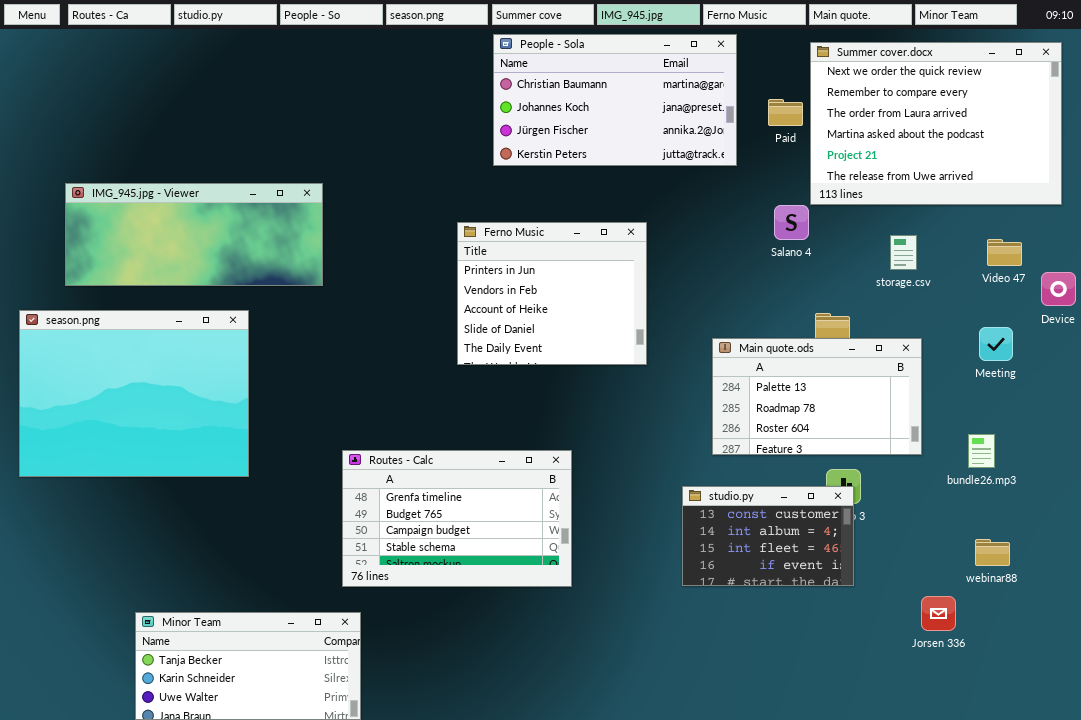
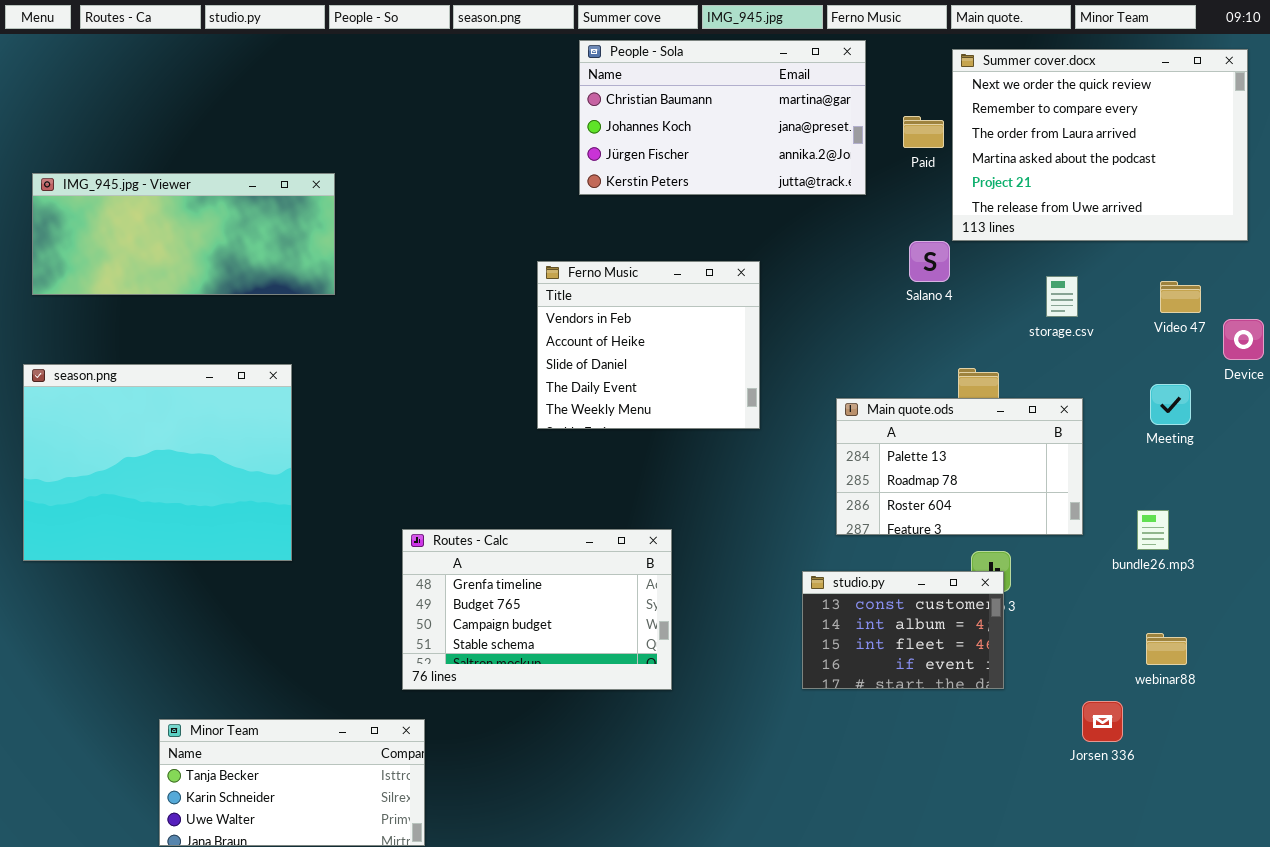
IMG_945.jpg - Viewer: [65,183,323,286] -> [32,173,335,295], moved
Ferno Music: [457,222,647,365] -> [537,261,760,429], scrolled down 1 row

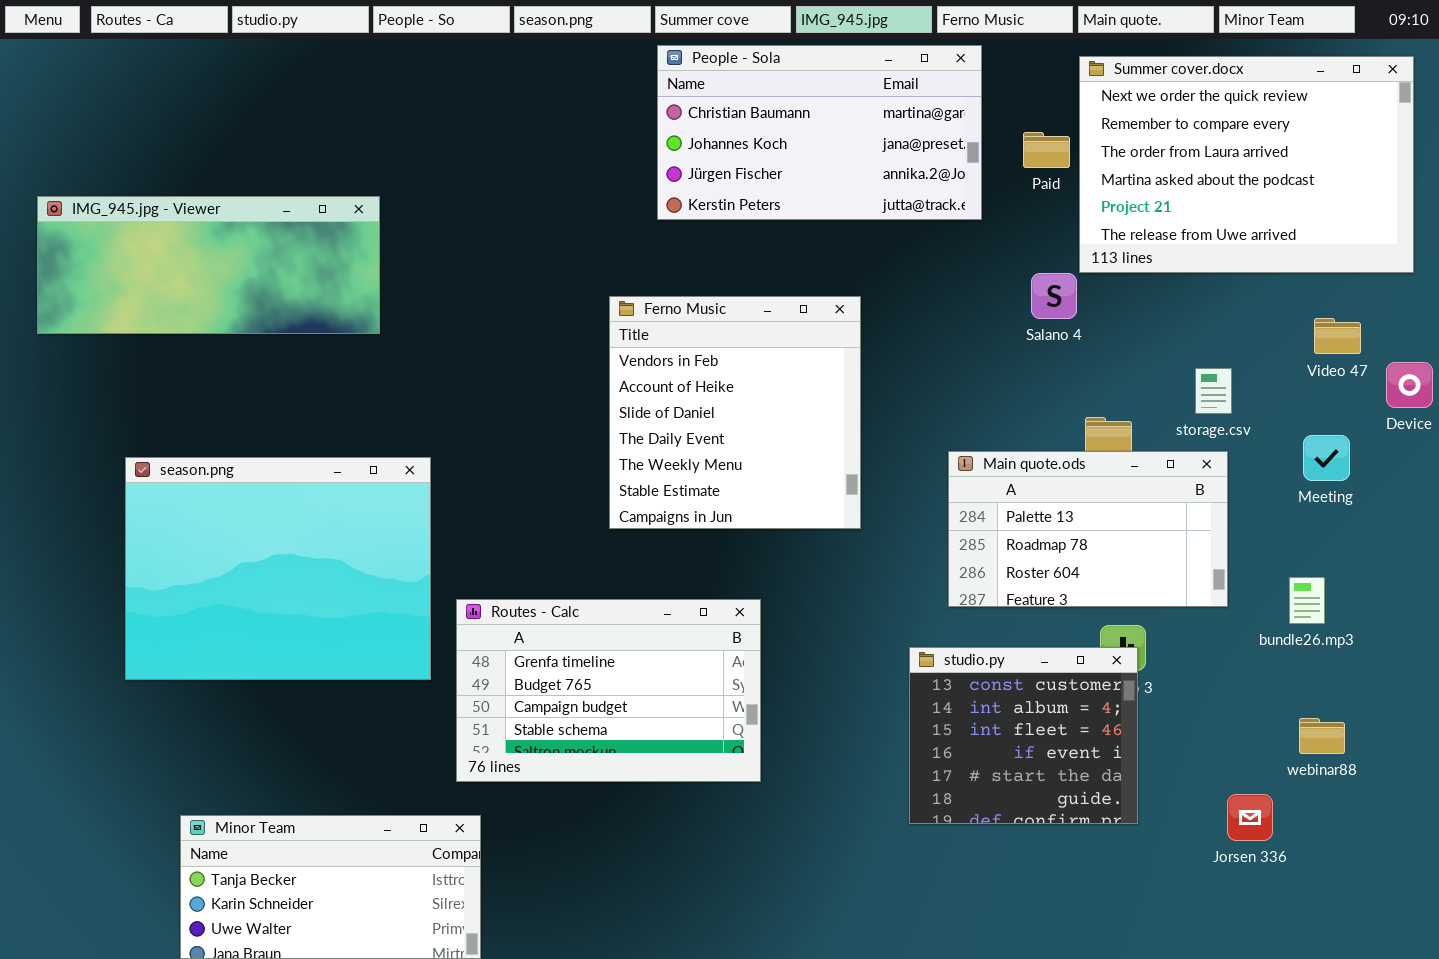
Ferno Music: [537,261,760,429] -> [609,296,861,529], resized
storage.csv: [1046,276,1078,317] -> [1195,368,1232,414], moved
season.png: [23,364,292,561] -> [125,457,431,680], moved
studio.py: [802,571,1004,689] -> [909,647,1138,824], resized

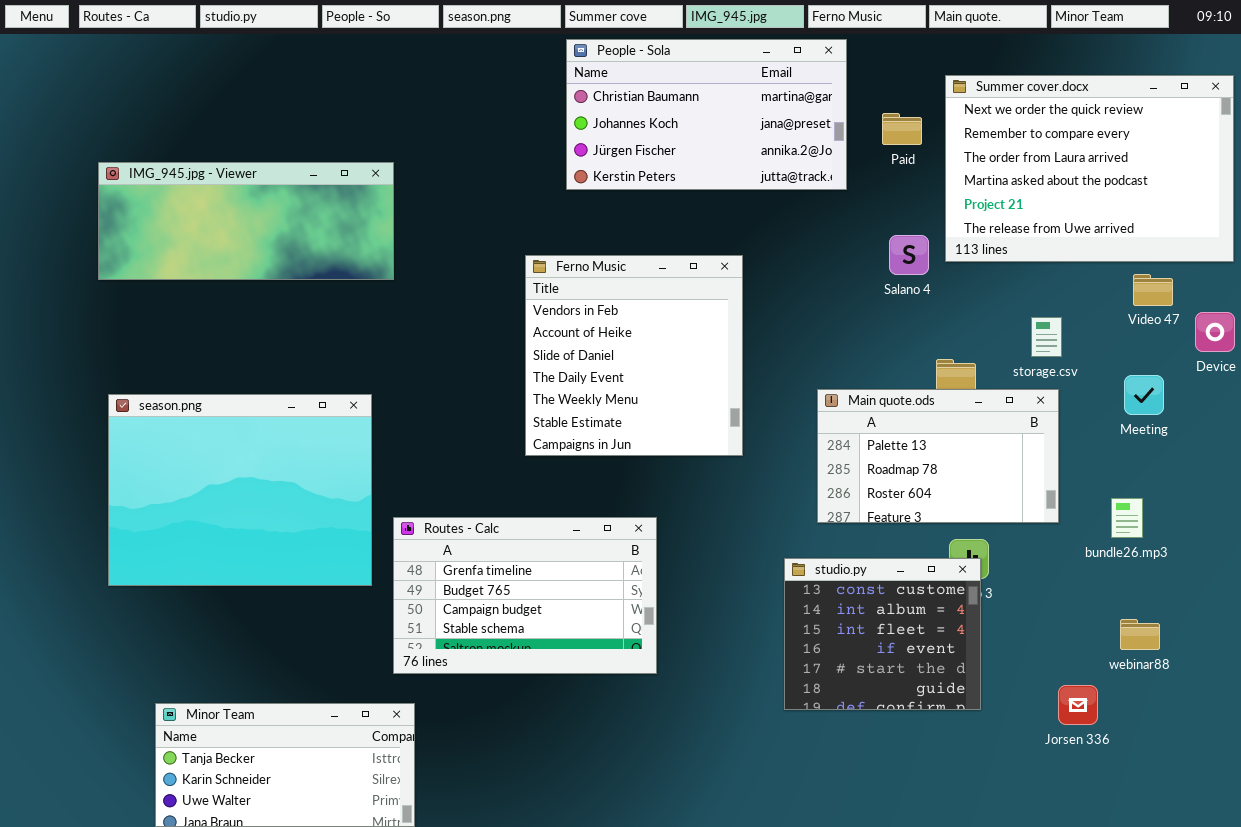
Summer cover.docx: [1079,56,1414,273] -> [945,75,1234,262], moved
IMG_945.jpg - Viewer: [37,196,380,334] -> [98,162,394,280], moved

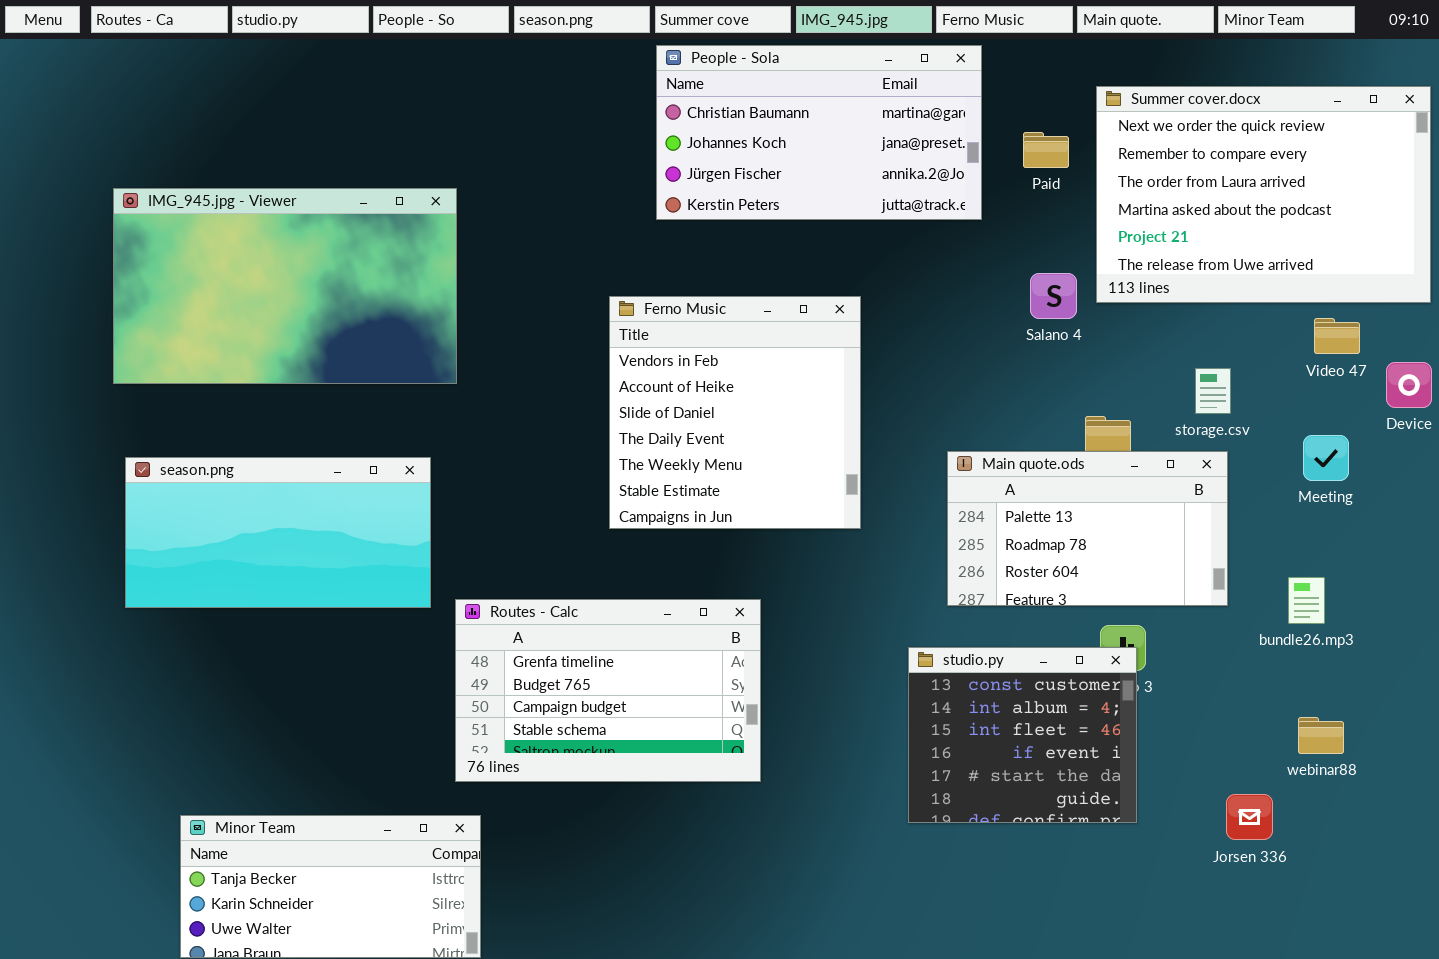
IMG_945.jpg - Viewer: [98,162,394,280] -> [113,188,457,384], resized
season.png: [108,394,372,586] -> [125,457,431,608], resized

